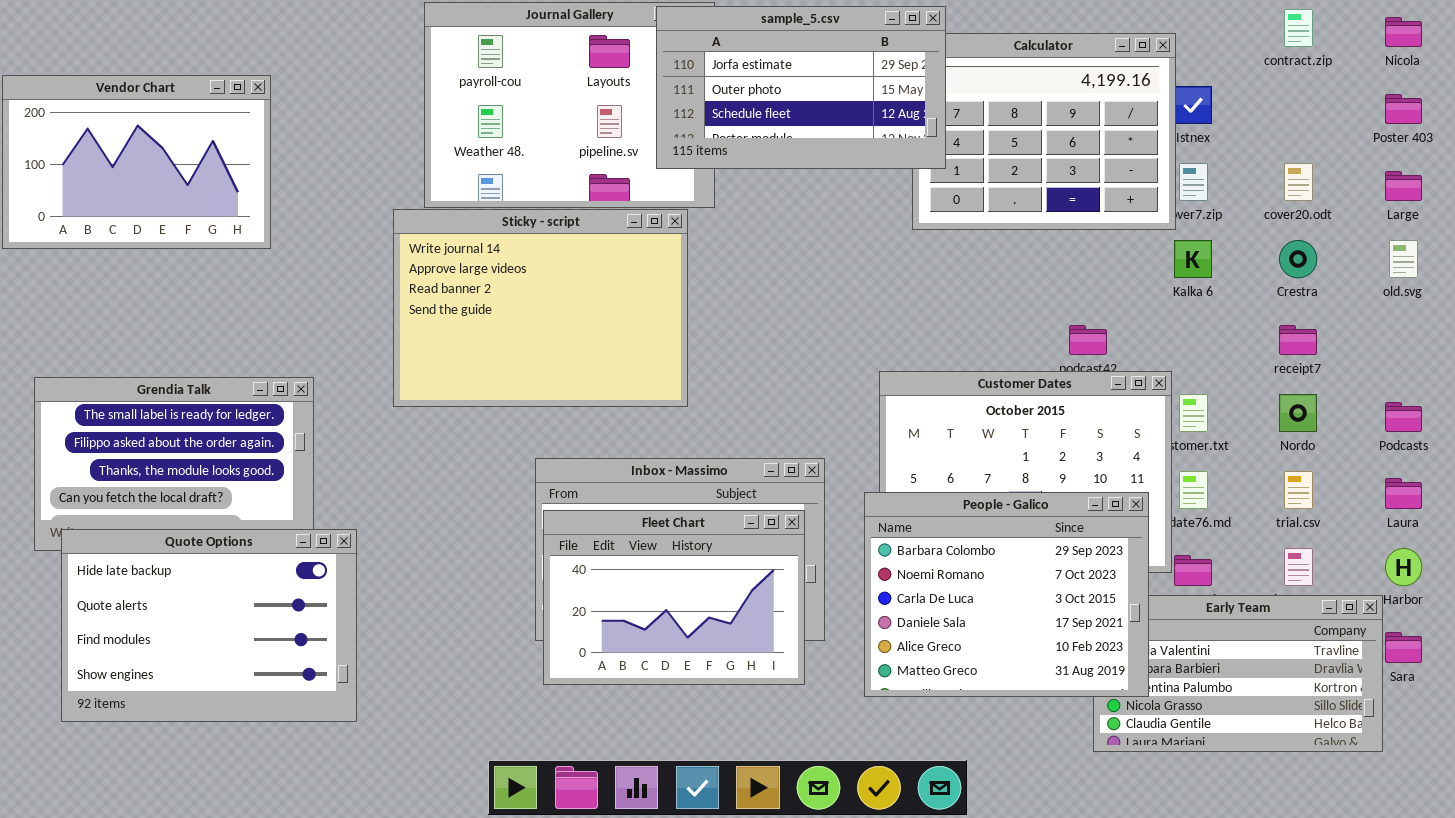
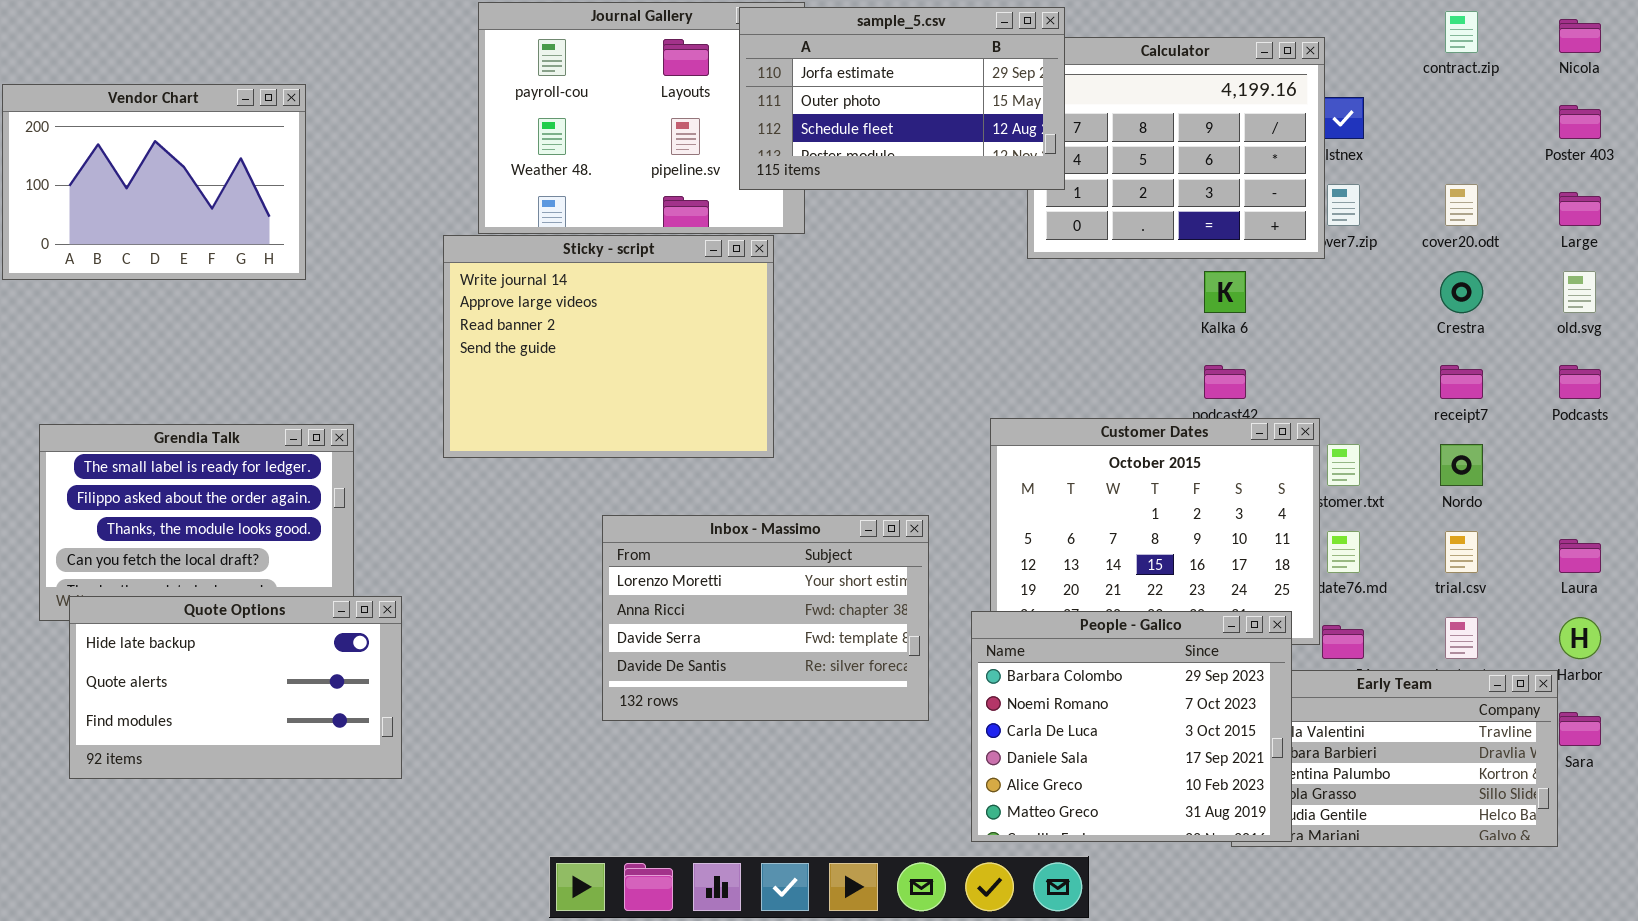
Kalka 6: [1174,240,1212,278] -> [1204,271,1246,313], moved
Podcasts: [1385,402,1422,432] -> [1559,365,1601,399], moved
People - Galico: [864,492,1149,697] -> [971,611,1292,842], moved
Fleet Chart: [543,510,805,685] -> none, closed
Quote Options: [61,529,357,722] -> [69,596,402,779], resized

